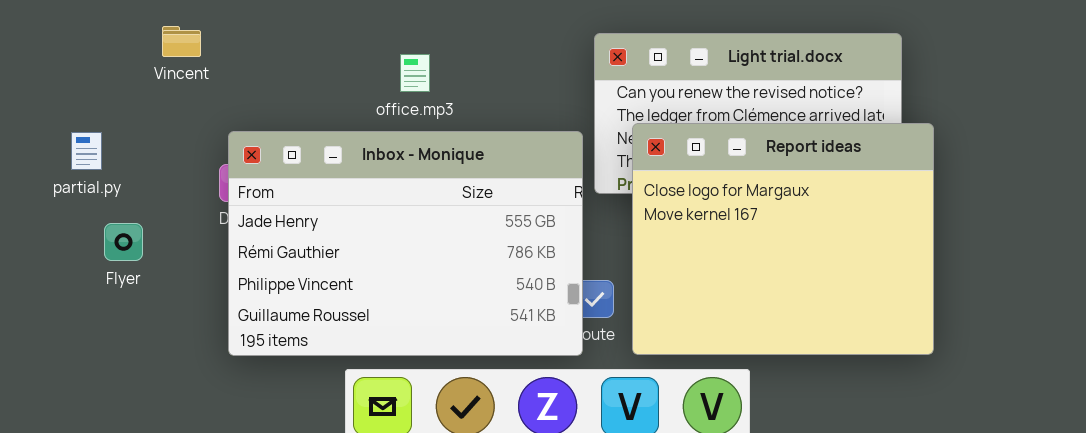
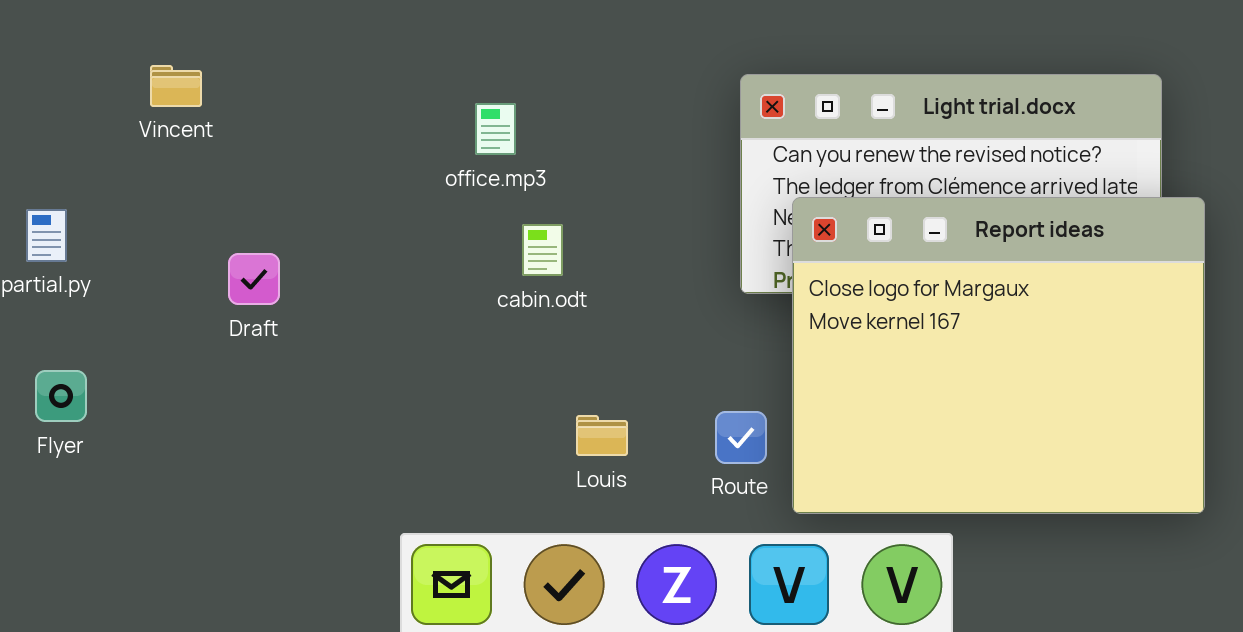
Inbox - Monique: [228,131,583,356] -> none, closed
Flyer: [104,223,143,261] -> [35,370,87,422], moved

